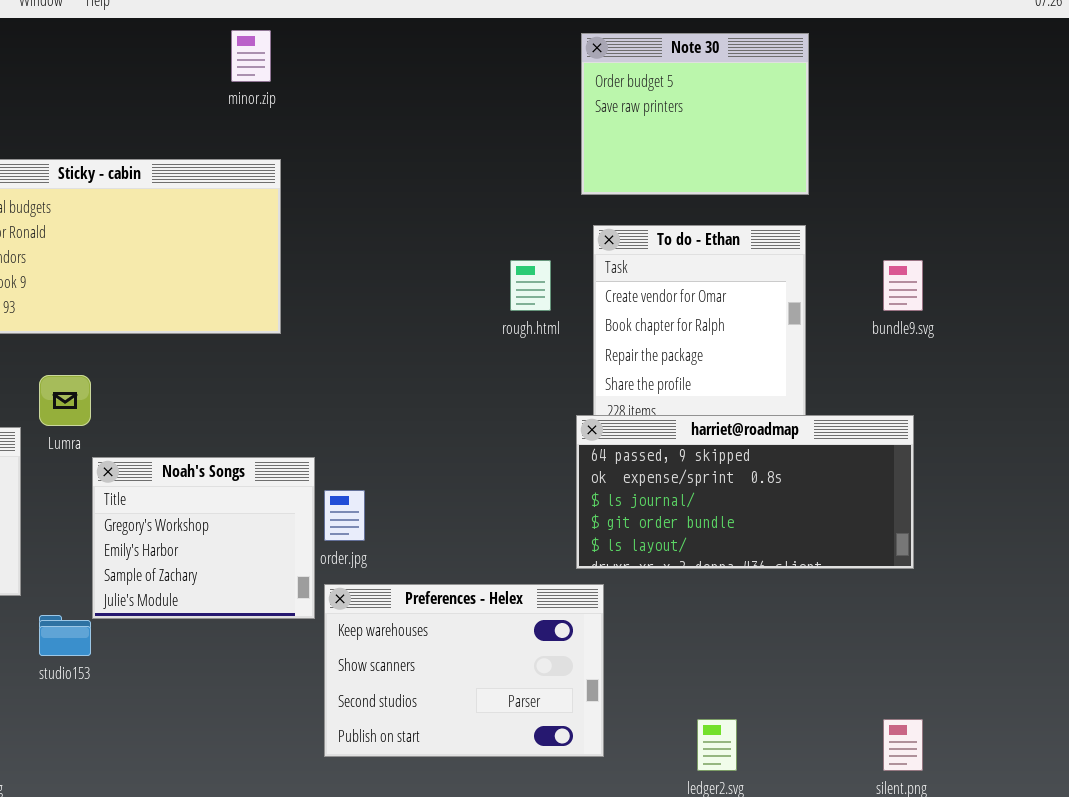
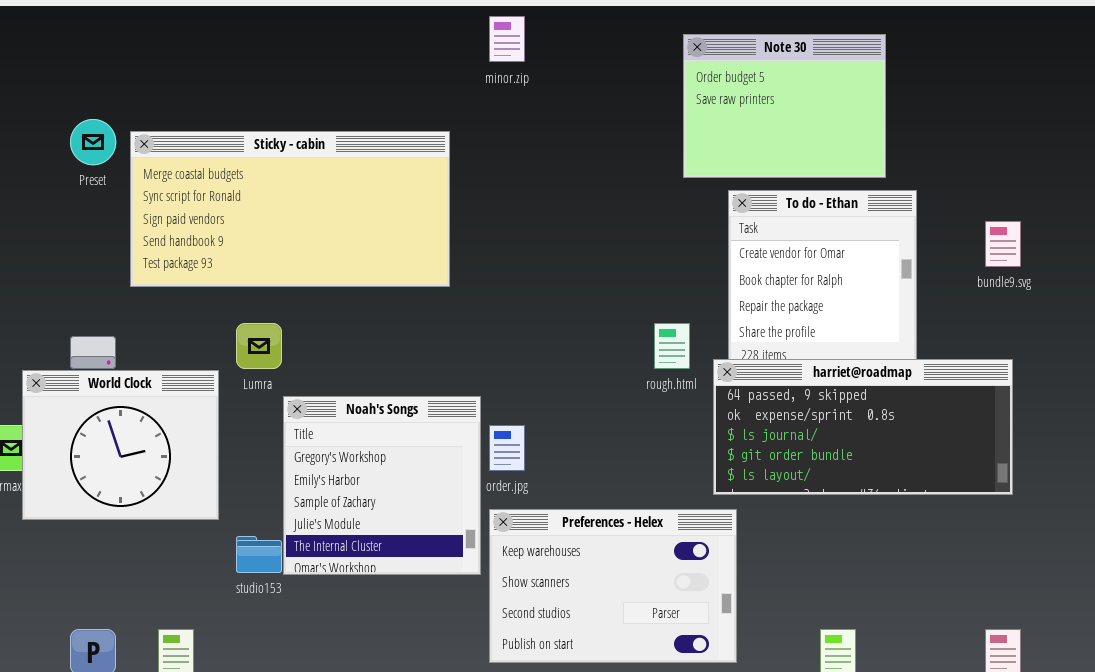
minor.zip: [231,30,271,82] -> [489,16,525,62], moved
Note 30: [581,33,809,195] -> [683,34,886,178], moved
rough.html: [510,260,551,311] -> [654,323,690,369], moved
Noah's Songs: [92,457,315,619] -> [283,396,481,575], resized

